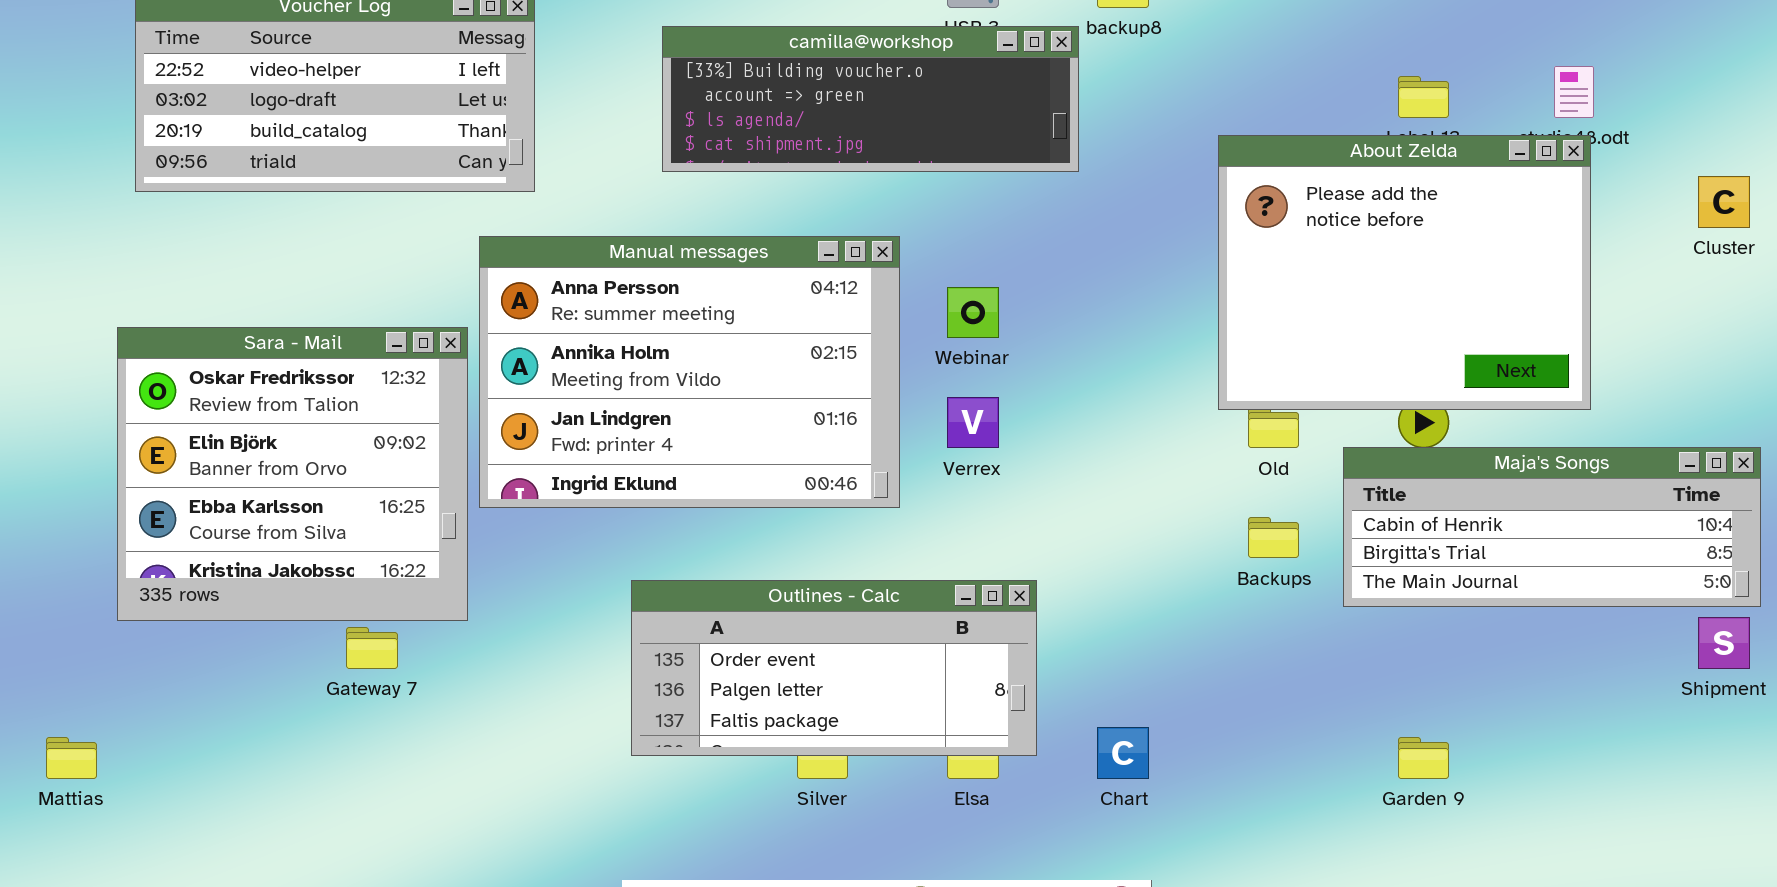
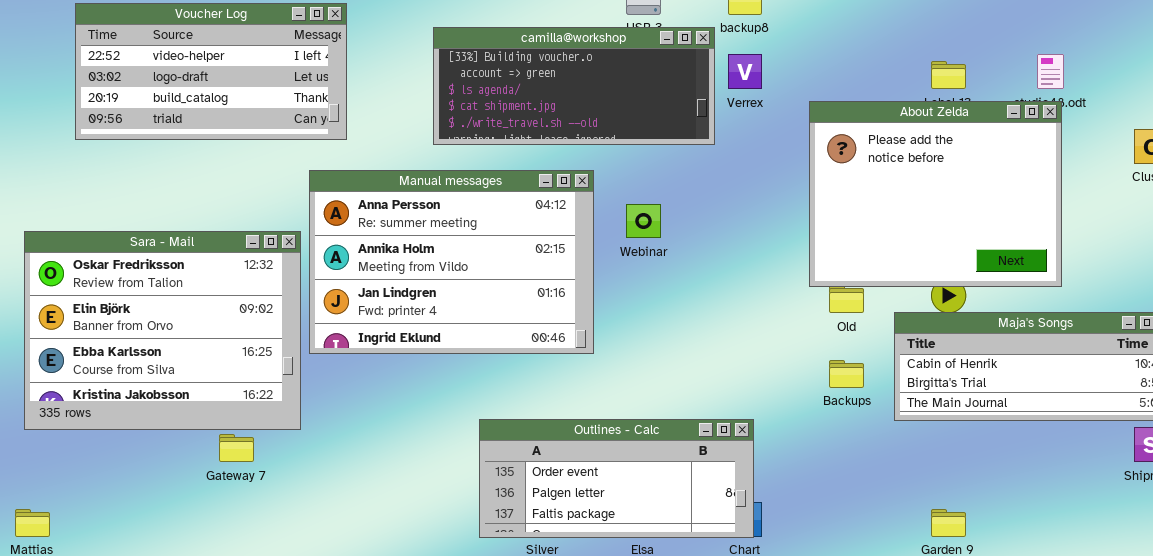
camilla@workshop: [662,26,1079,172] -> [433,27,715,145], resized
Sara - Mail: [117,327,468,621] -> [24,231,301,430], resized
Verrex: [947,397,999,448] -> [728,54,762,89], moved
Outlines - Calc: [631,580,1037,756] -> [479,419,754,538], moved

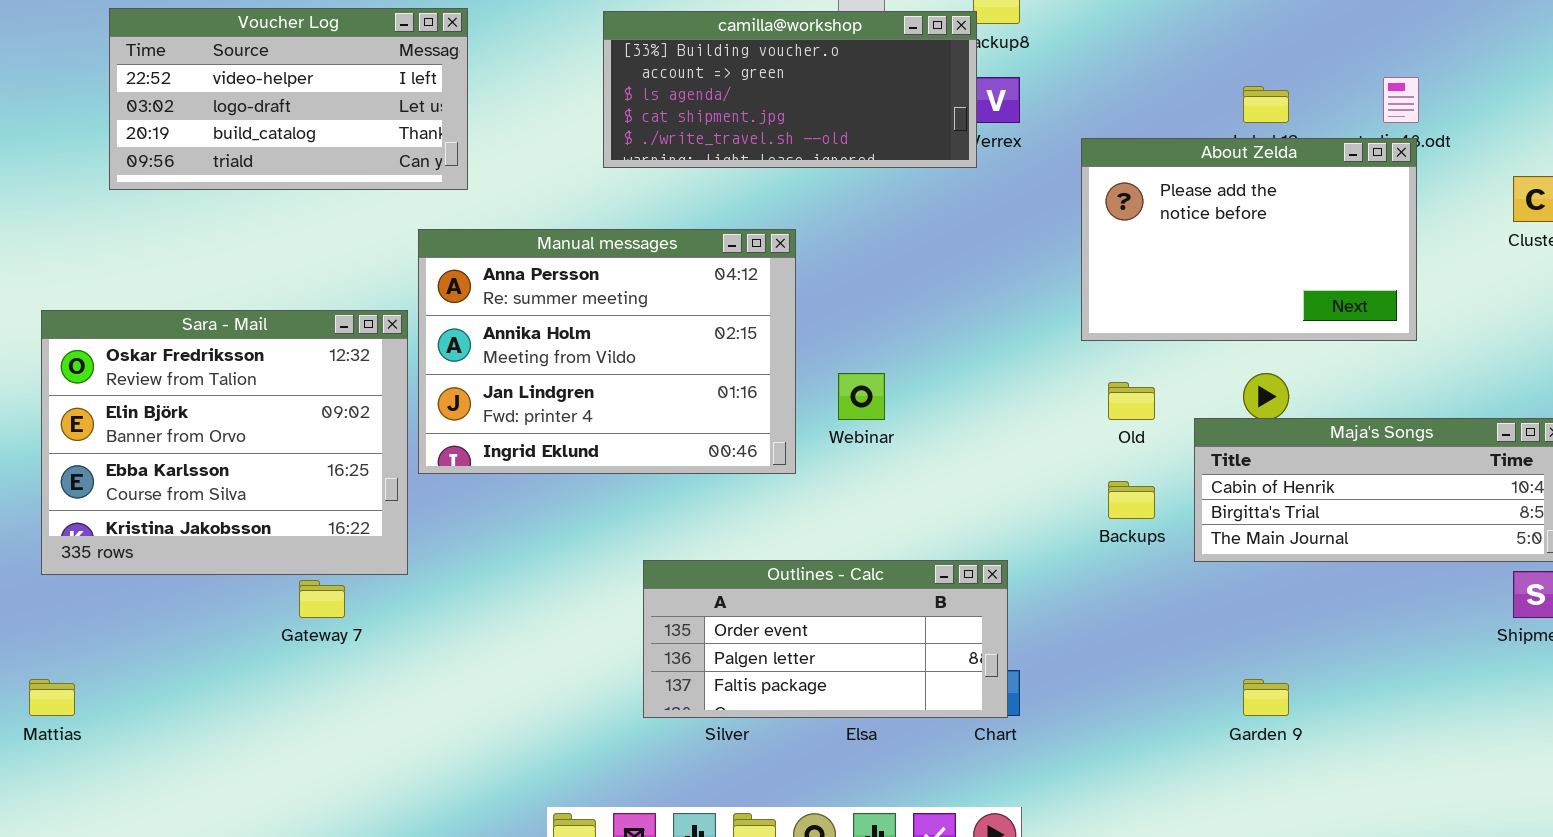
camilla@workshop: [433,27,715,145] -> [603,11,977,168], moved
About Zelda: [809,101,1062,287] -> [1081,138,1417,341], resized
Webinar: [626,204,661,238] -> [838,373,885,420], moved

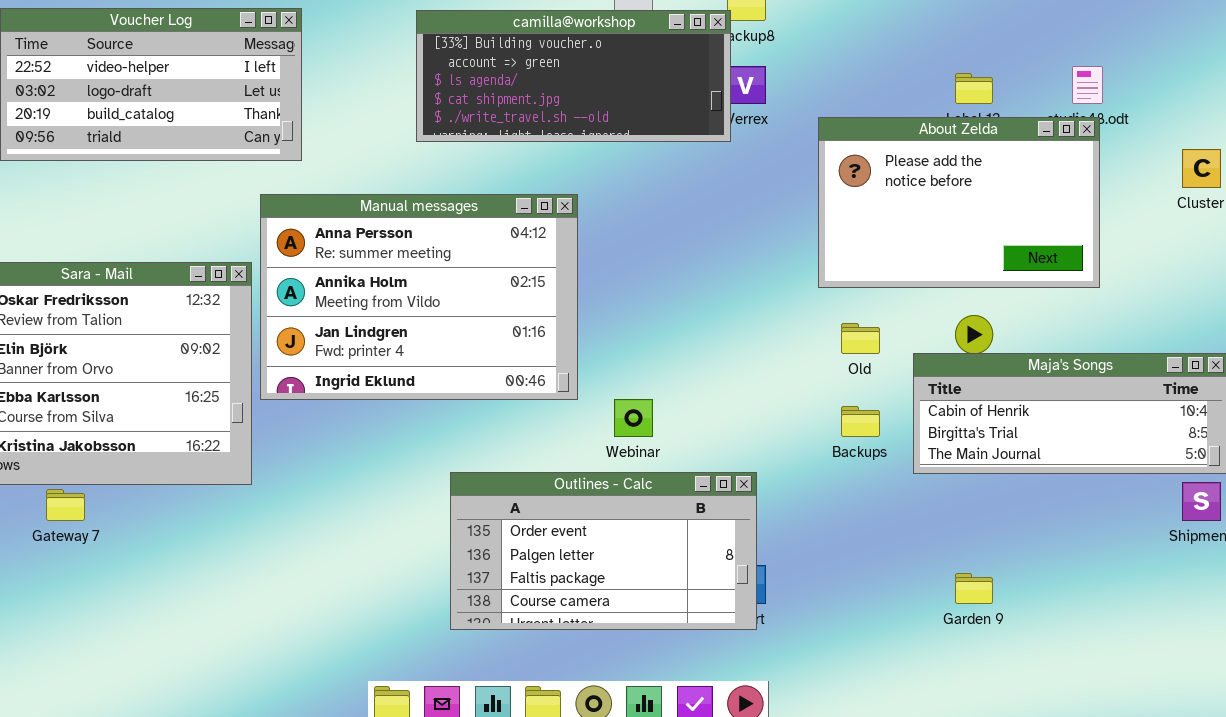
Webinar: [838,373,885,420] -> [614,399,653,437], moved
Outlines - Calc: [643,560,1008,718] -> [450,472,757,630], resized
Gateway 7: [299,580,345,618] -> [46,489,85,521], moved

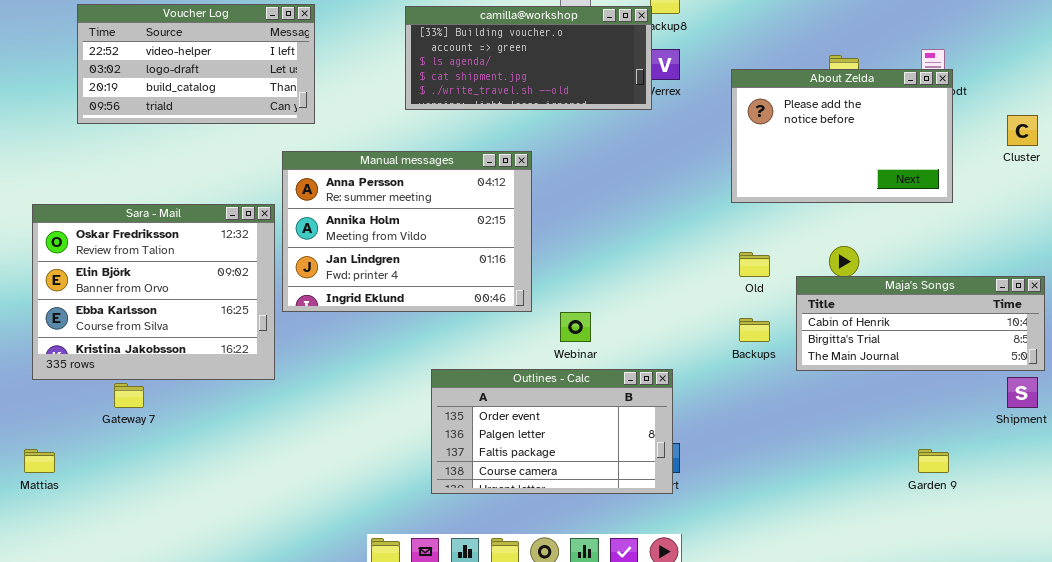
About Zelda: [818,117,1100,288] -> [731,69,953,203], moved
Garden 9: [955,573,993,604] -> [918,449,949,473], moved

